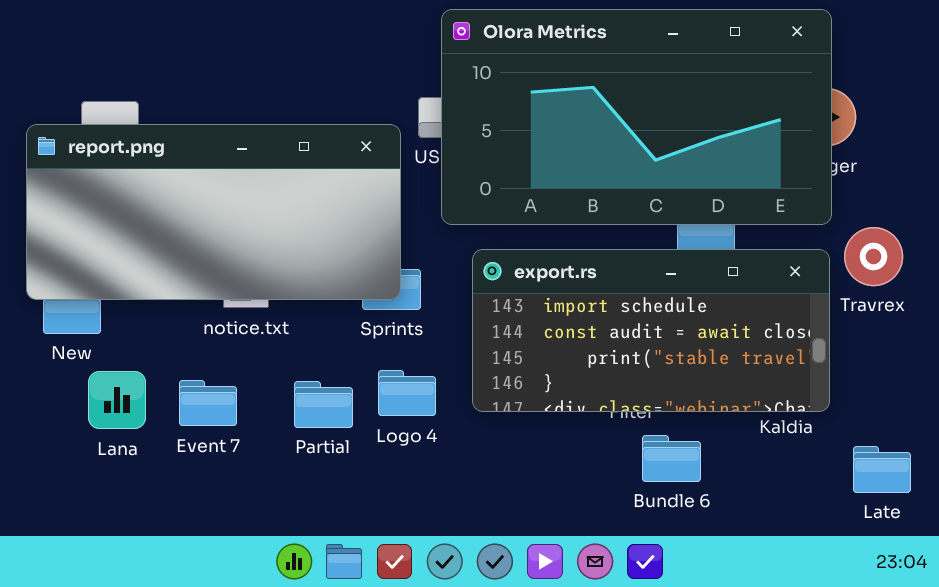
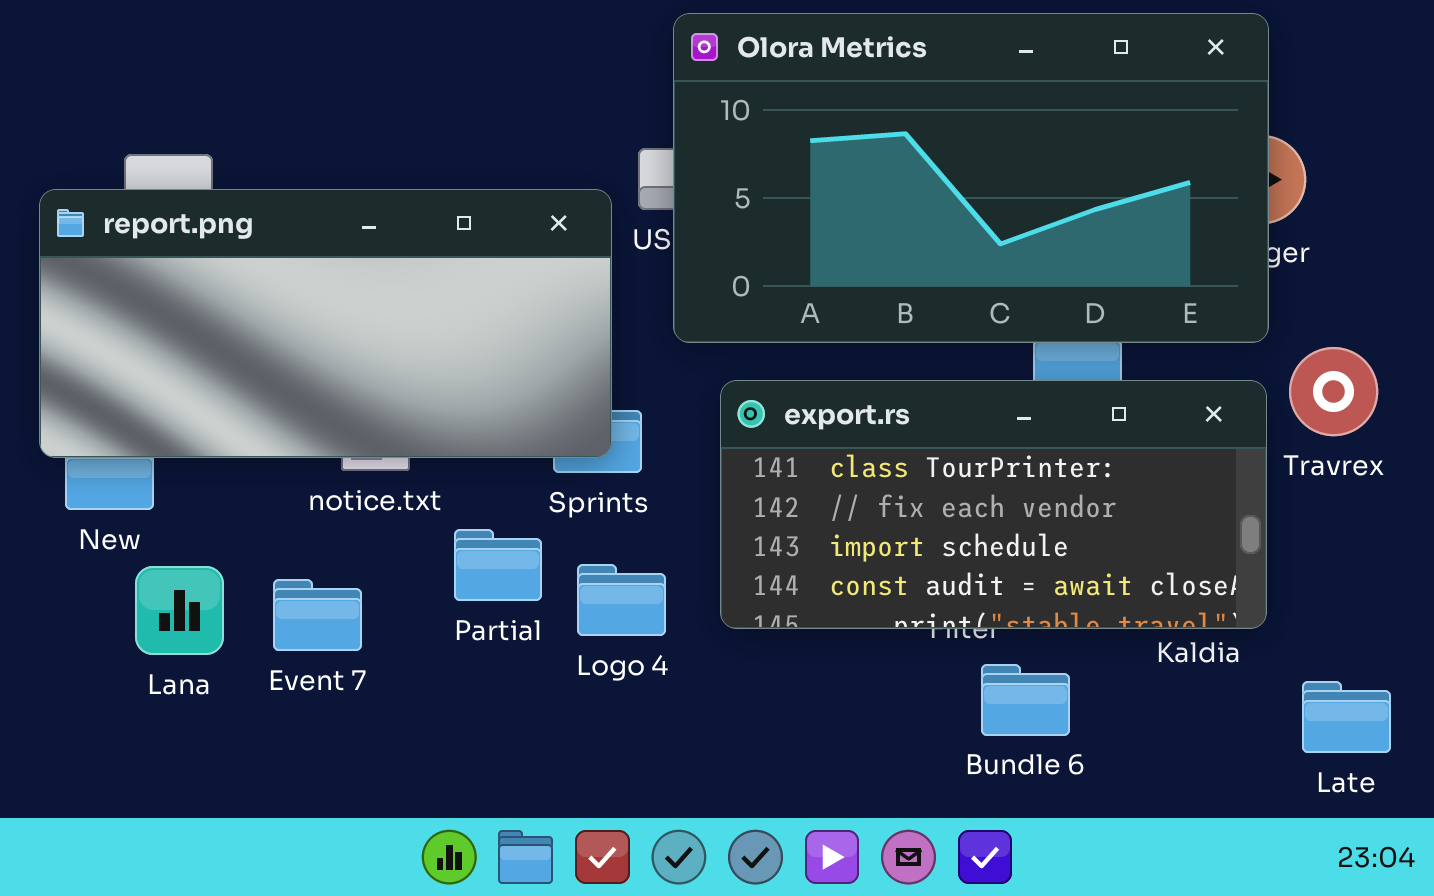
export.rs: [472,249,830,412] -> [720,380,1267,629], scrolled up 2 rows
Partial: [294,381,353,428] -> [454,529,542,601], moved

